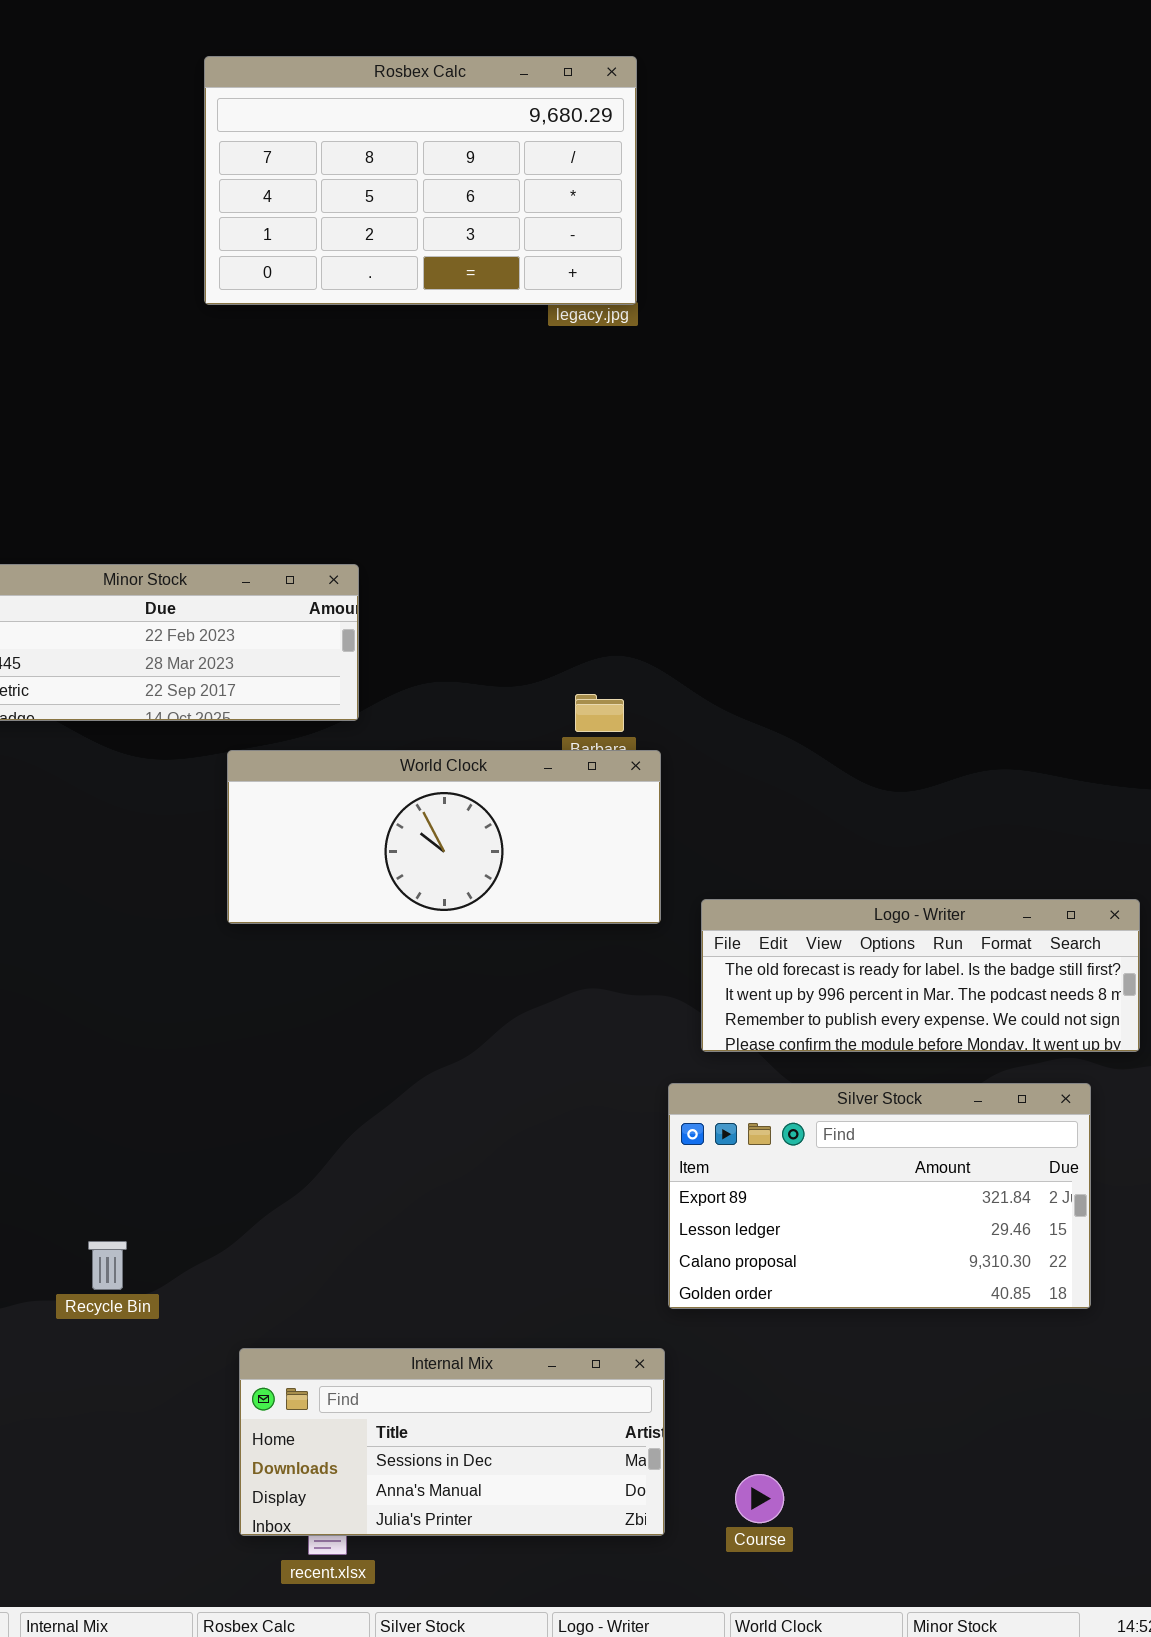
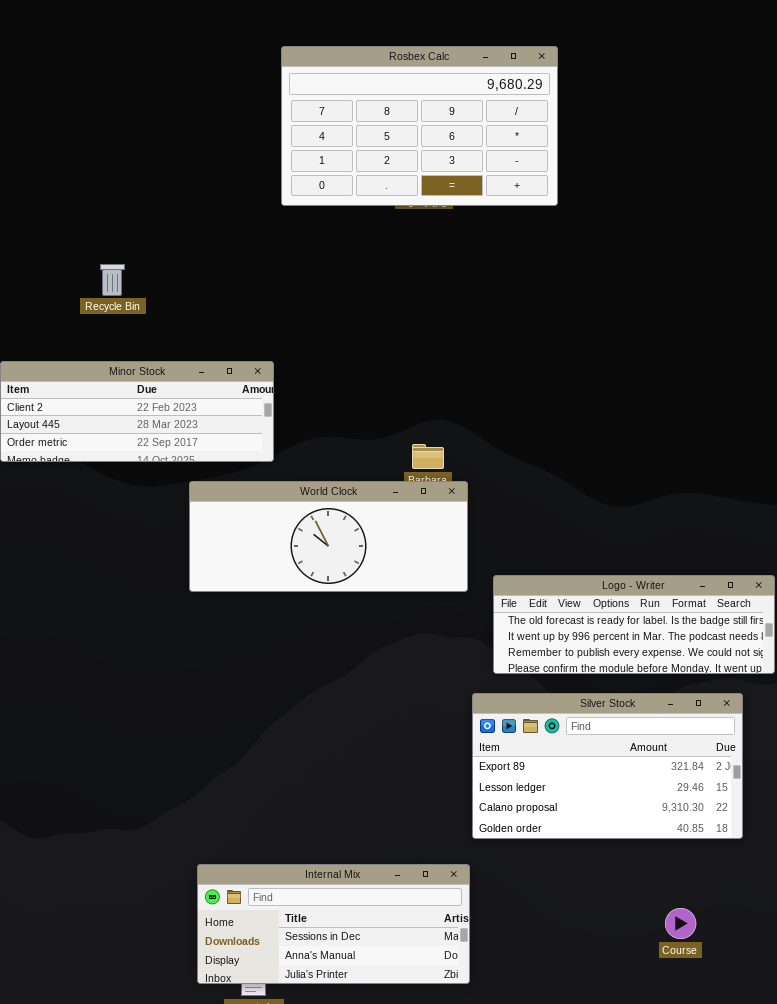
Rosbex Calc: [204,56,637,305] -> [281,46,558,206], moved
Recycle Bin: [88,1241,127,1290] -> [100,264,125,296], moved
Course: [735,1474,784,1523] -> [665,908,696,939], moved

